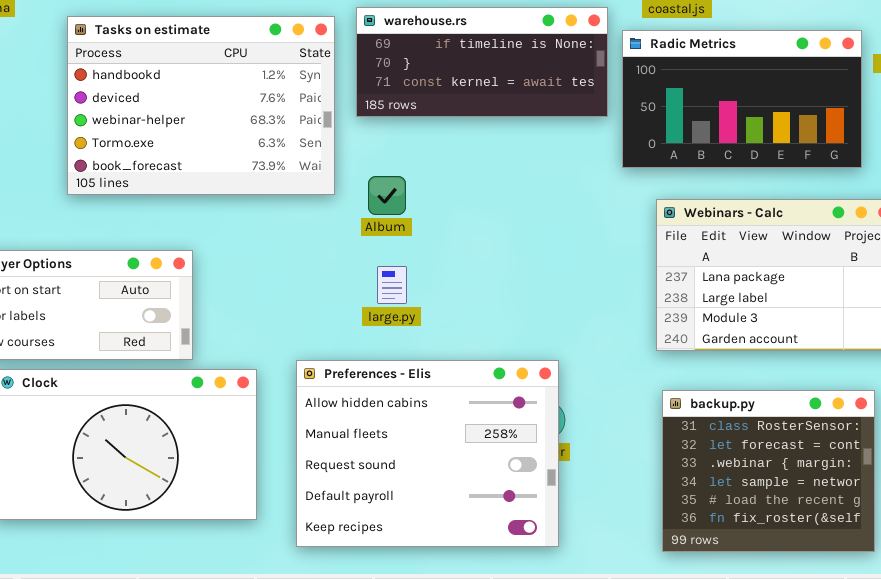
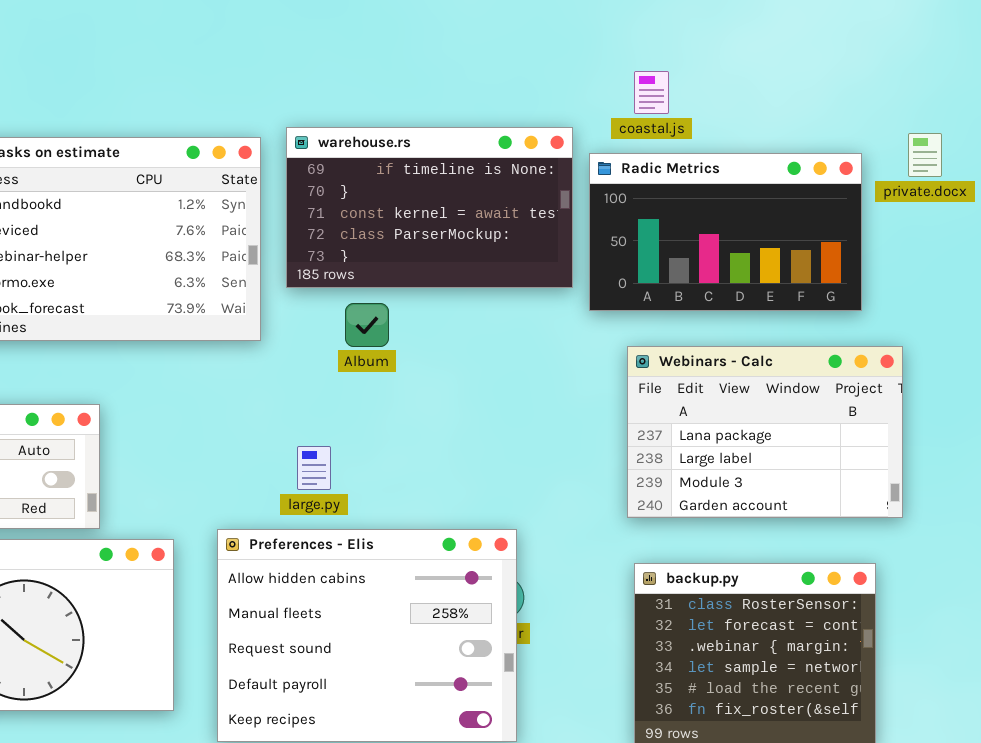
warehouse.rs: [356,7,608,117] -> [286,127,573,288], resized
Album: [368,176,406,215] -> [345,303,389,347], moved
large.py: [377,266,407,304] -> [297,446,331,490], moved

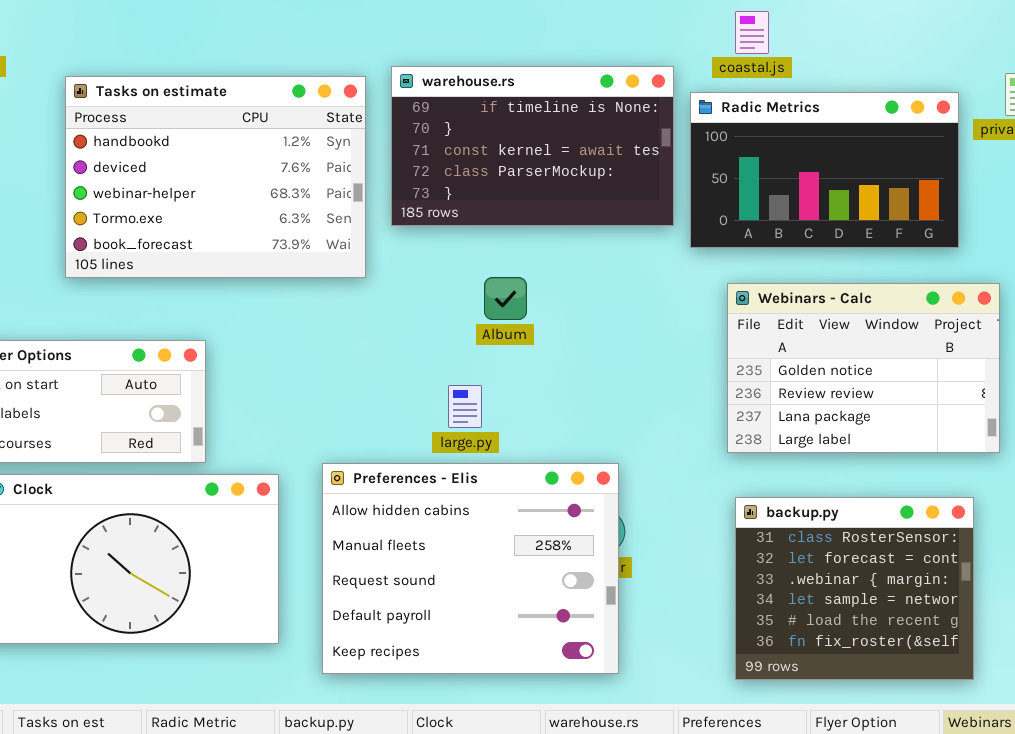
Album: [345,303,389,347] -> [484,277,527,320], moved
Webinars - Calc: [627,346,903,518] -> [727,283,1000,453], scrolled up 2 rows
large.py: [297,446,331,490] -> [448,385,482,428], moved

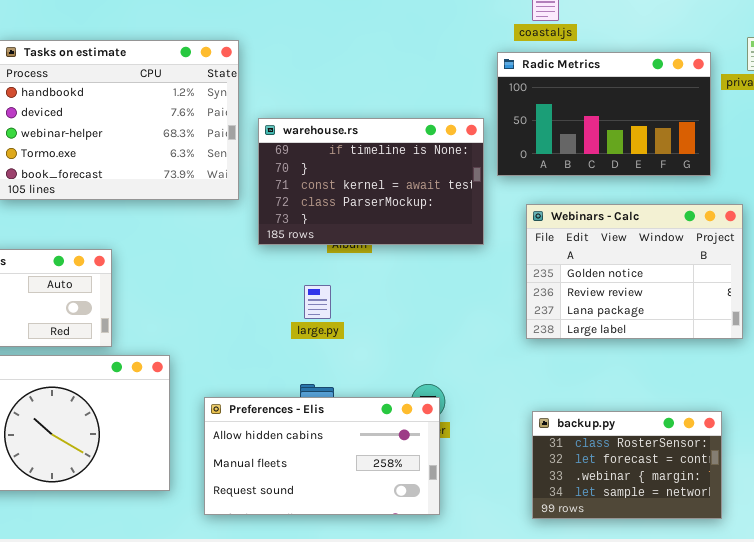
warehouse.rs: [391,66,674,226] -> [258,118,484,245], moved
Preferences - Elis: [322,463,619,674] -> [204,397,440,515], resized
backup.py: [735,497,974,680] -> [532,411,722,519], resized

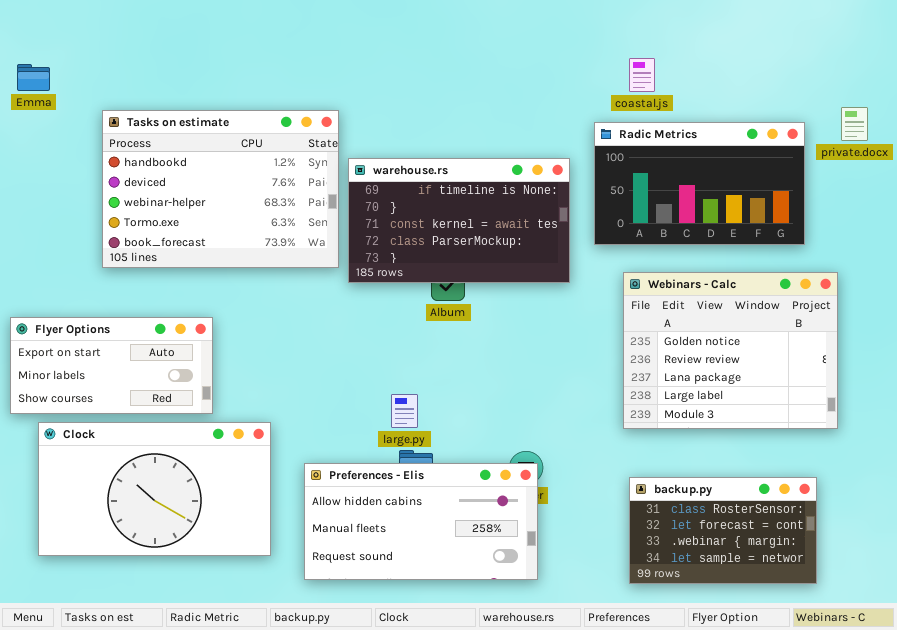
warehouse.rs: [258,118,484,245] -> [348,158,570,283], moved
Webinars - Calc: [526,204,743,339] -> [623,272,838,429], resized
large.py: [304,285,331,319] -> [391,394,418,428], moved

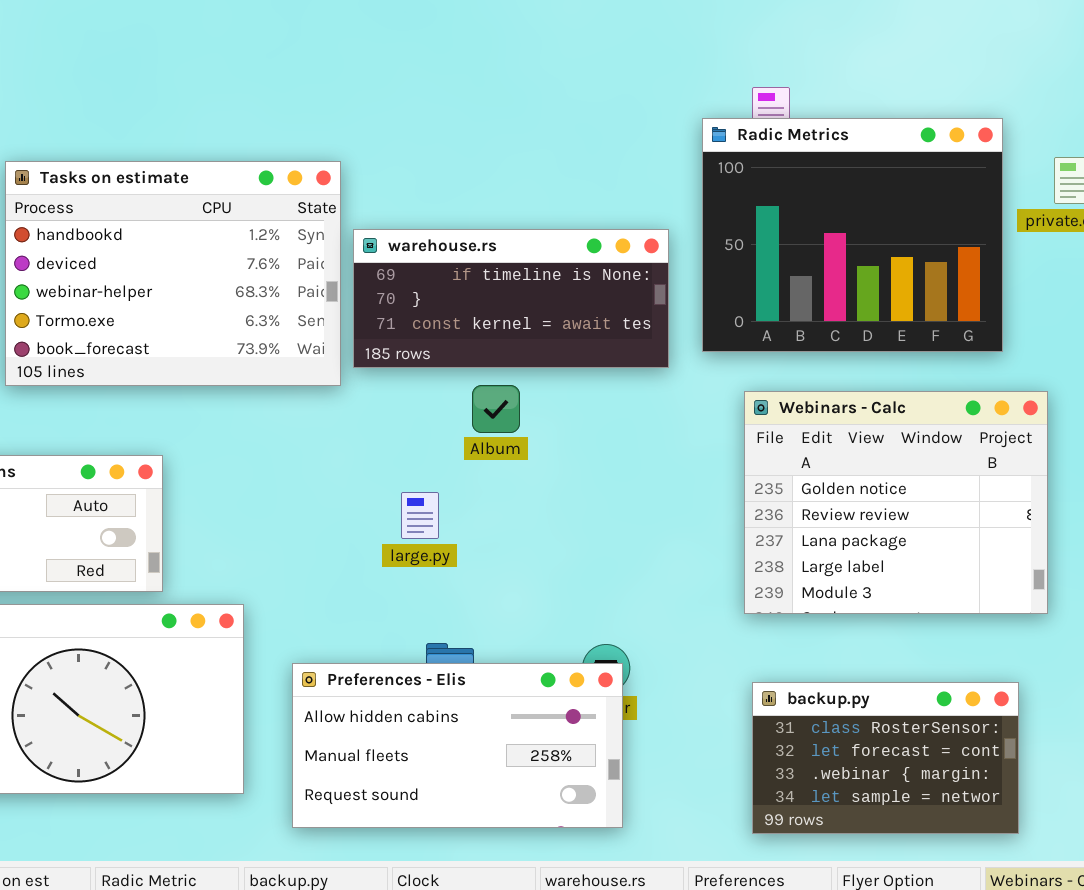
Radic Metrics: [594,122,805,245] -> [702,118,1003,352], resized
warehouse.rs: [348,158,570,283] -> [353,229,669,368], resized
large.py: [391,394,418,428] -> [401,492,439,539], moved

